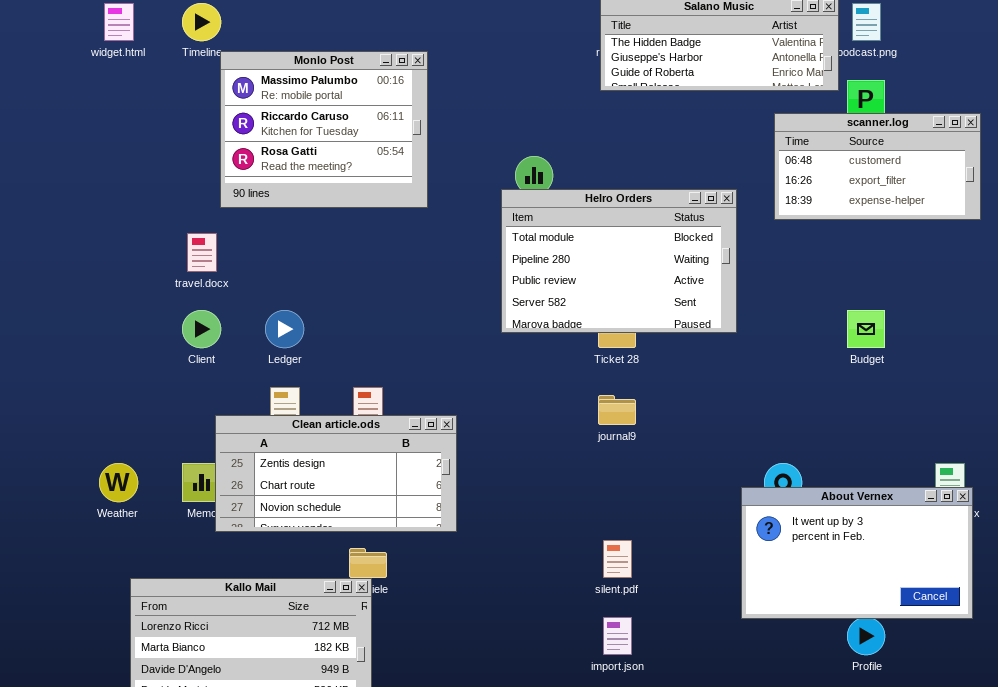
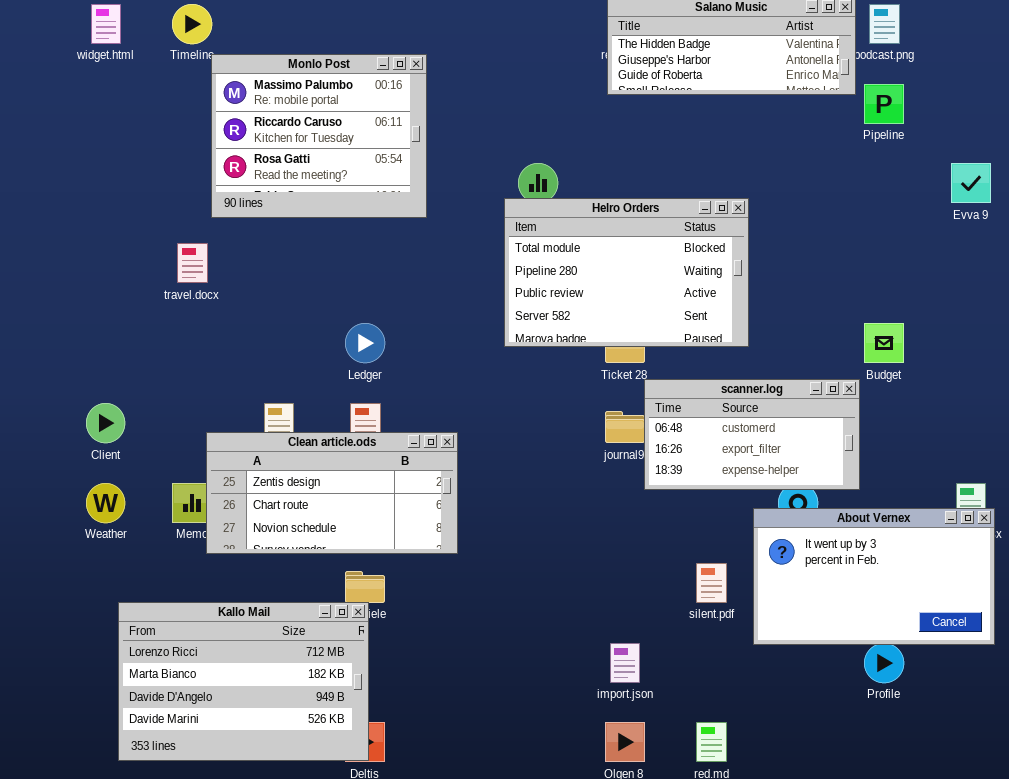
scanner.log: [774,113,981,220] -> [644,379,860,490], moved
Client: [182,310,221,348] -> [86,403,125,443], moved
Ledger: [265,310,304,348] -> [345,323,385,363], moved
silent.pdf: [603,540,632,578] -> [696,563,727,603], moved

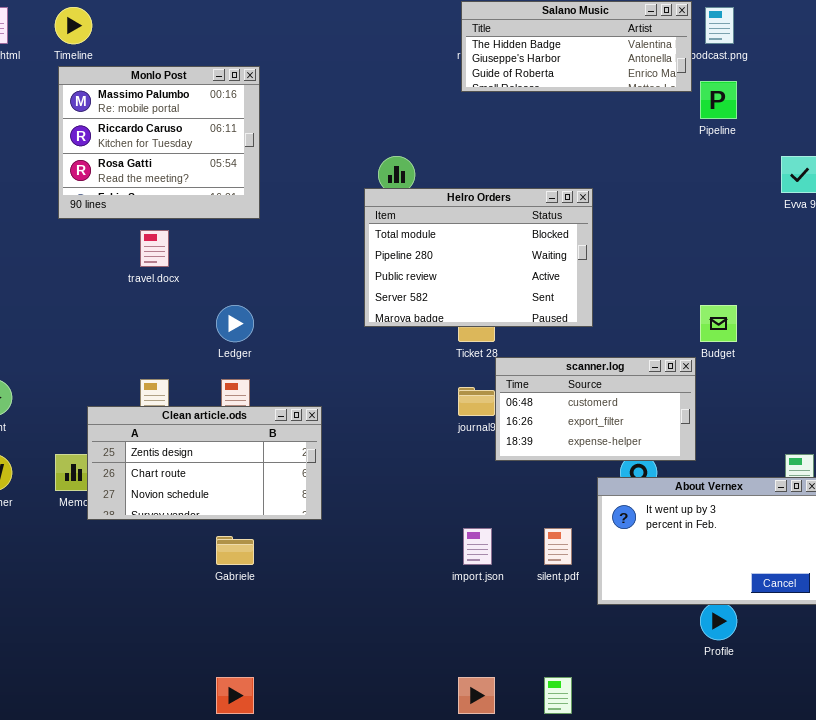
Monlo Post: [211,54,427,218] -> [58,66,260,219], moved
travel.docx: [177,243,208,283] -> [140,230,169,267], moved
Kallo Mail: [118,602,369,761] -> none, closed
import.json: [610,643,640,683] -> [463,528,492,565], moved

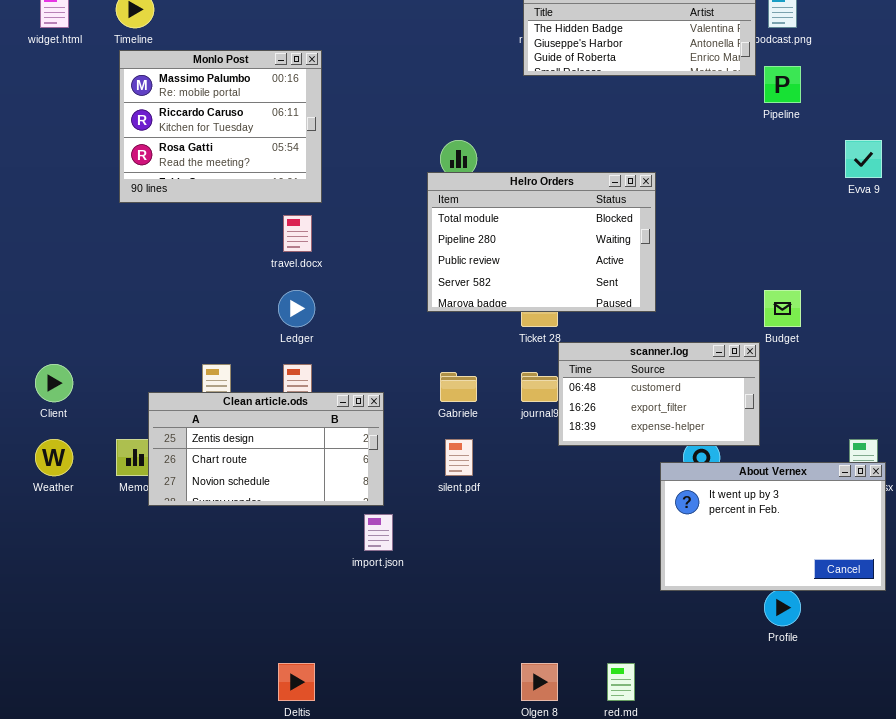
travel.docx: [140,230,169,267] -> [283,215,312,252], moved
import.json: [463,528,492,565] -> [364,514,393,551], moved
silent.pdf: [544,528,572,565] -> [445,439,473,476], moved
Gabriele: [216,536,254,565] -> [440,372,477,402], moved

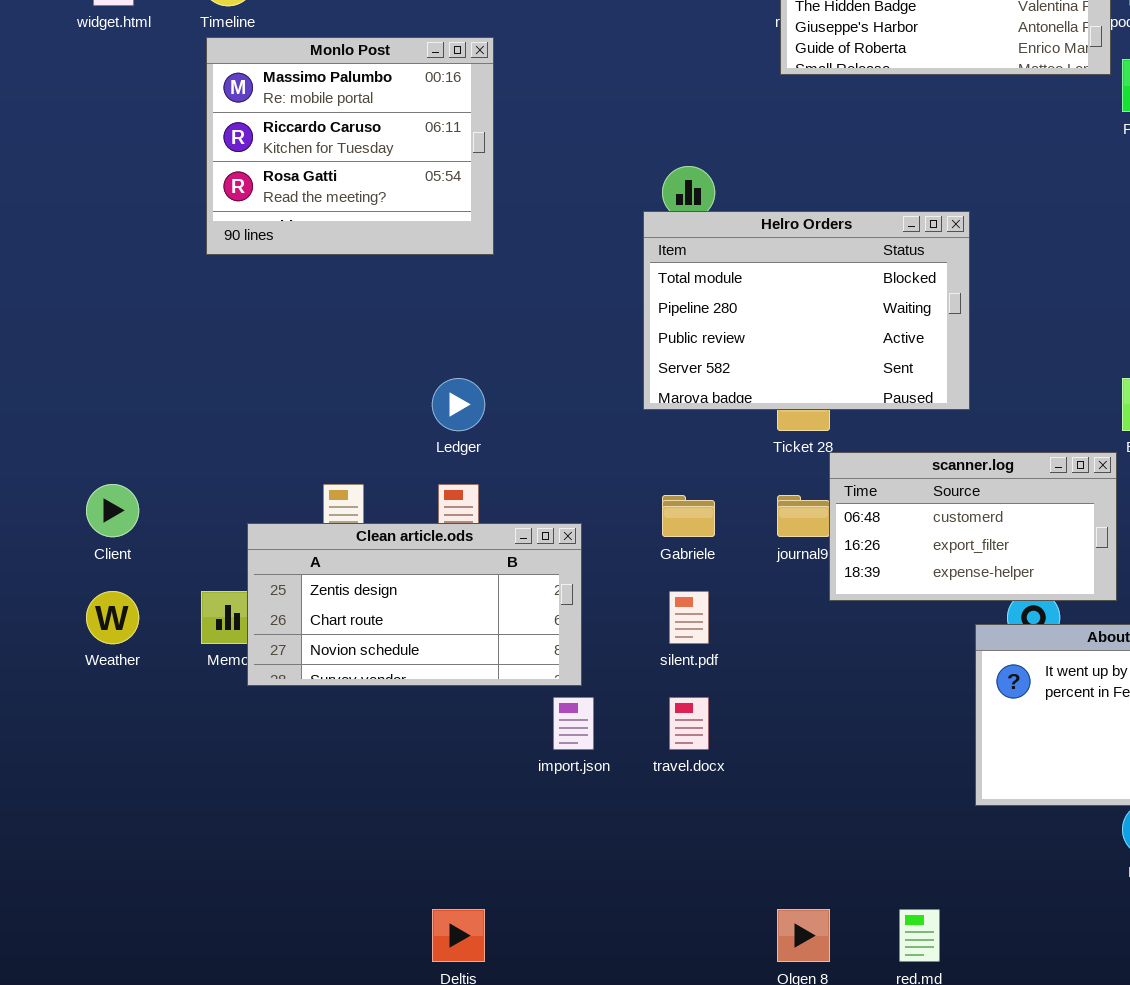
travel.docx: [283,215,312,252] -> [669,697,709,750], moved

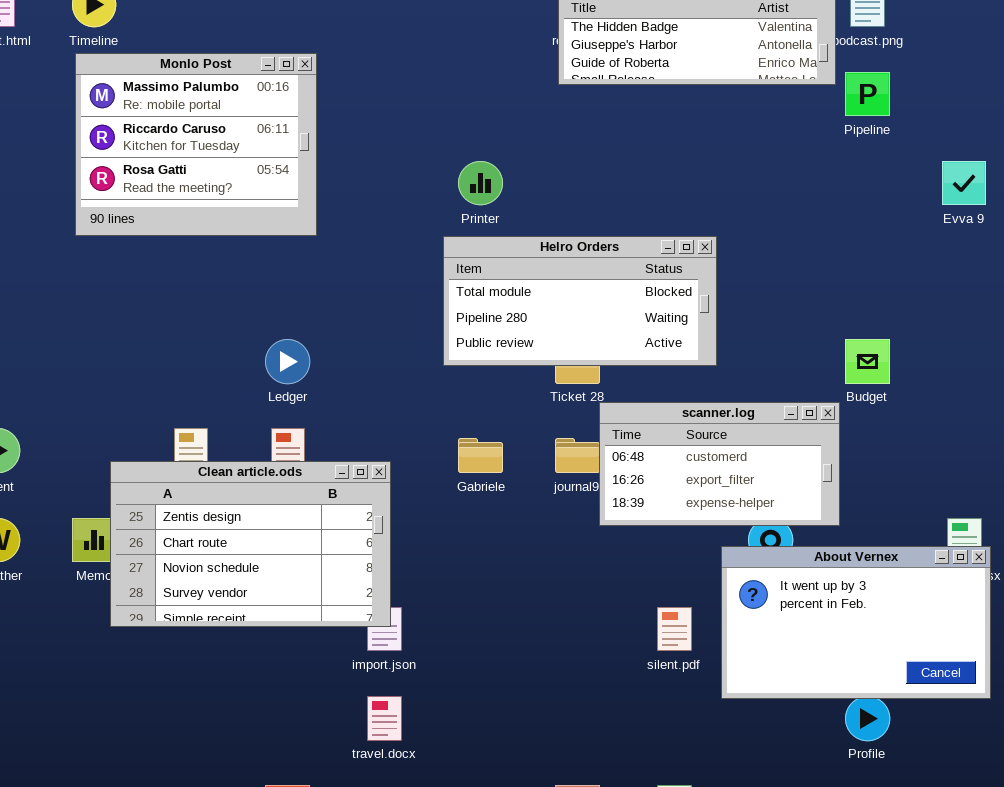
Helro Orders: [643,211,970,410] -> [443,236,717,366], resized
Clean article.ods: [247,523,582,686] -> [110,461,391,627], resized
silent.pdf: [669,591,709,644] -> [657,607,692,651], moved
travel.docx: [669,697,709,750] -> [367,696,402,741], moved

